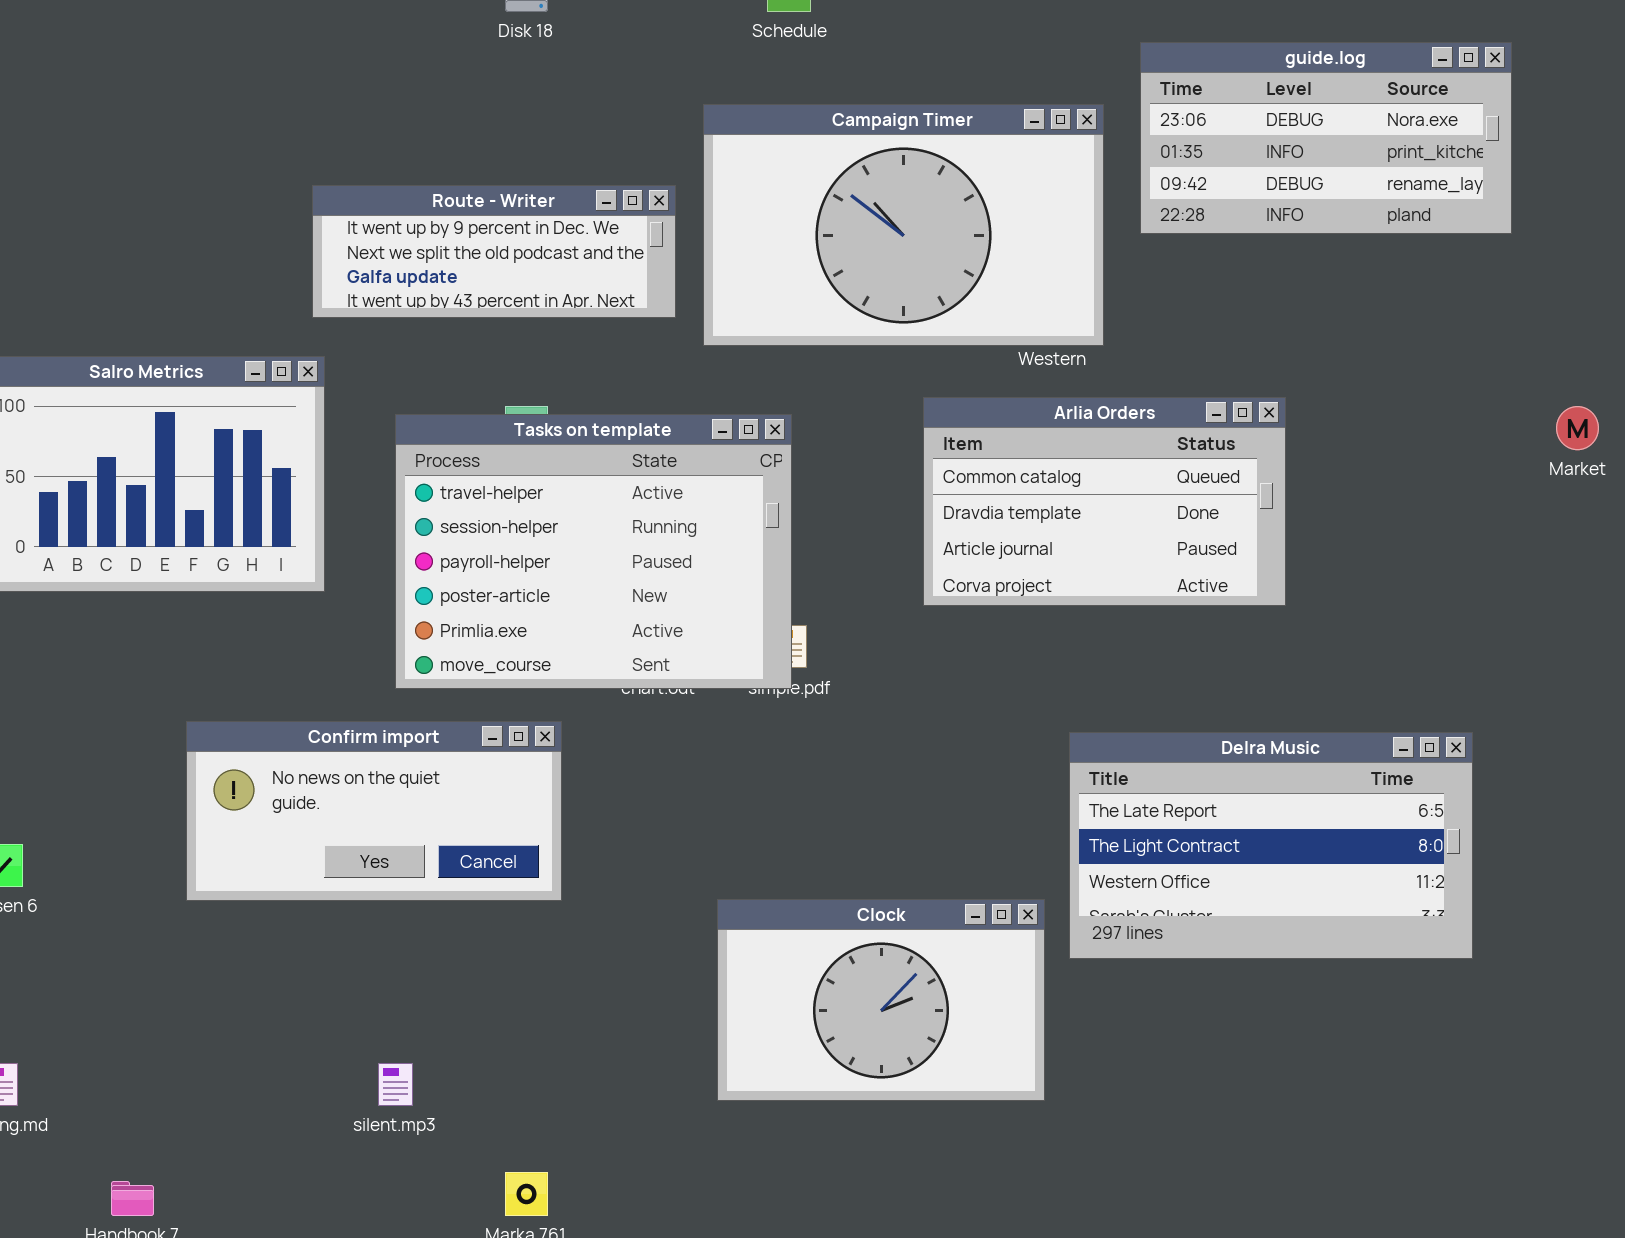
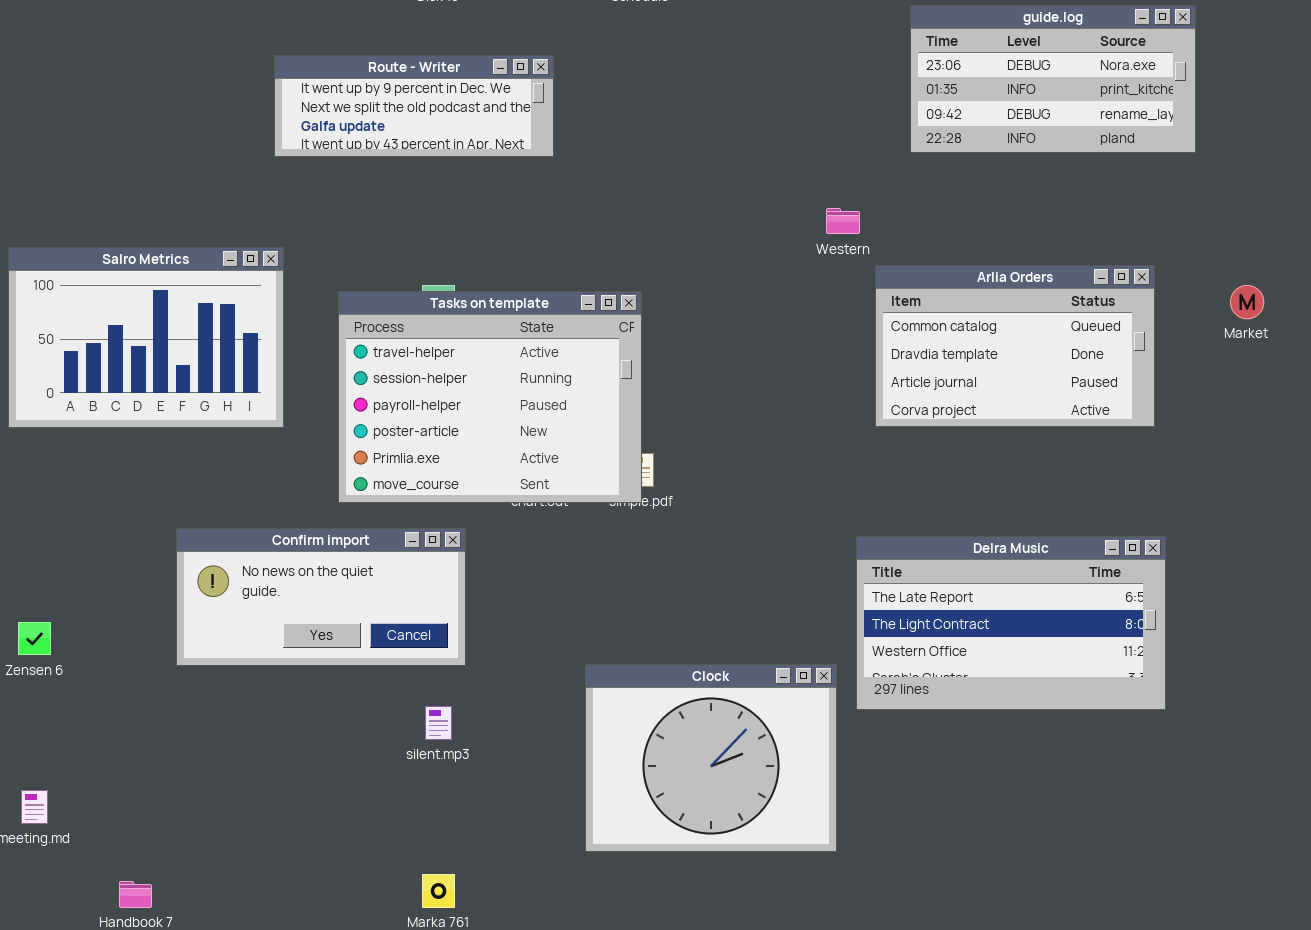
Campaign Timer: [703,104,1104,346] -> none, closed
Route - Writer: [312,185,676,318] -> [274,55,554,157], moved
Arlia Orders: [923,397,1286,606] -> [875,265,1155,427], moved
Clock: [717,899,1045,1101] -> [585,664,837,852], resized
silent.mp3: [378,1063,413,1106] -> [425,706,452,740], moved

